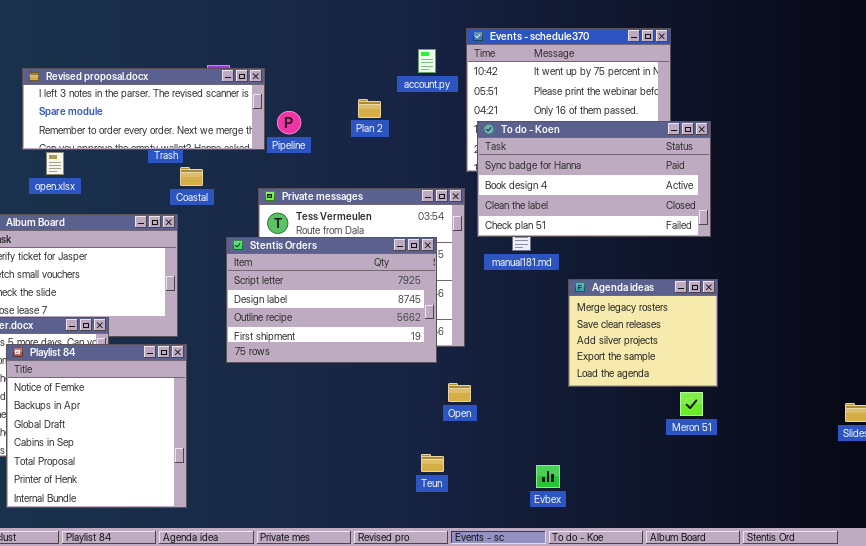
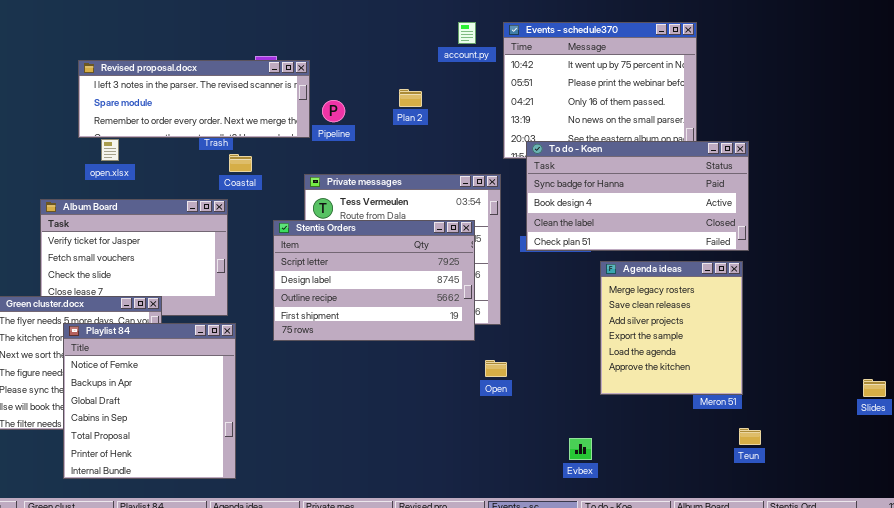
account.py: [418,49,436,73] -> [458,22,476,44], moved
To do - Koen: [477,121,711,237] -> [526,141,749,251], moved
Agenda ideas: [568,279,718,387] -> [600,261,743,395], resized
Teun: [421,454,444,472] -> [739,428,761,445], moved

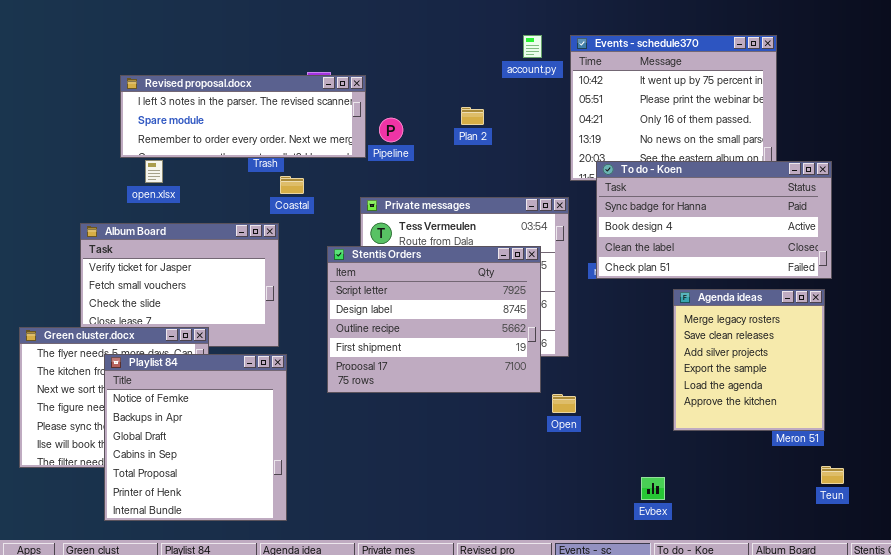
Stentis Orders: [273,220,475,341] -> [327,246,541,393], resized

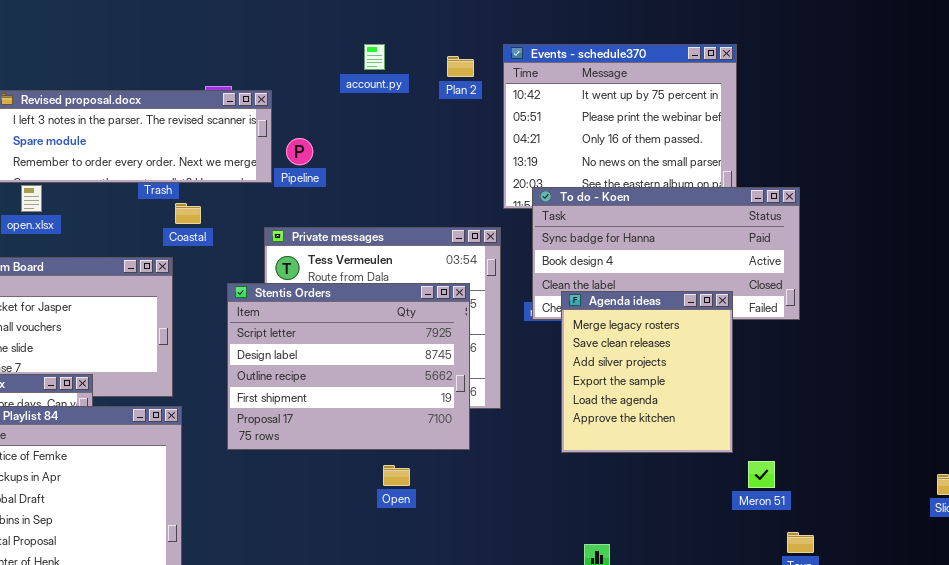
account.py: [523,35,542,58] -> [364,44,385,70], moved
Plan 2: [461,107,484,125] -> [447,56,474,77], moved
Agenda ideas: [673,289,825,431] -> [561,291,733,453], moved
Open: [552,394,576,413] -> [383,465,410,486], moved

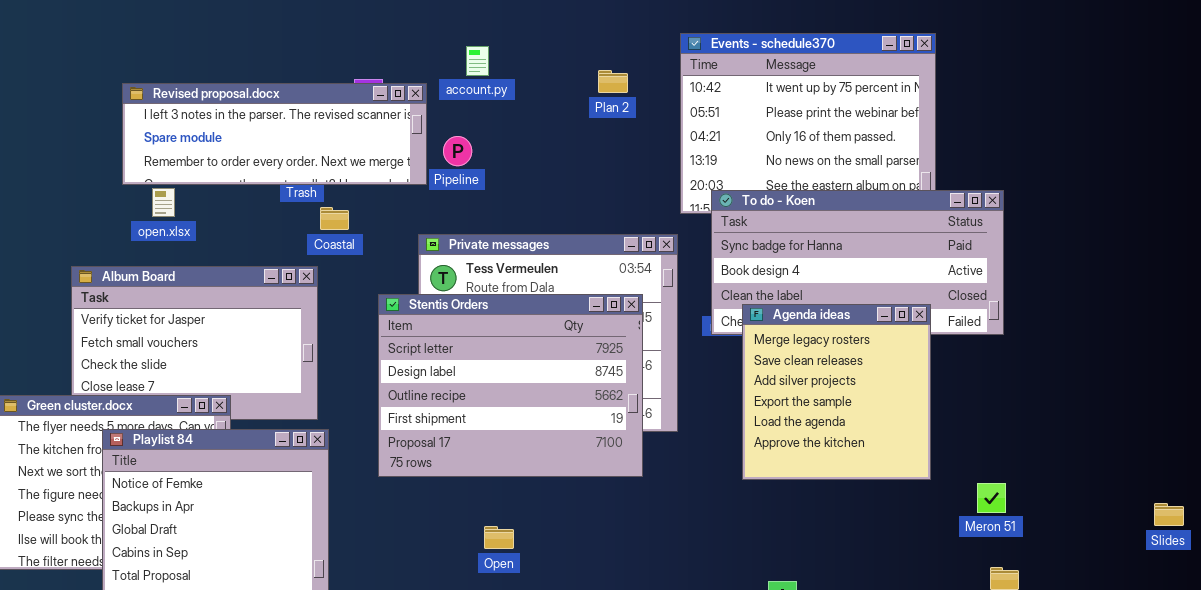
account.py: [364,44,385,70] -> [466,46,489,76], moved
Plan 2: [447,56,474,77] -> [598,70,628,93], moved
Meron 51: [748,461,775,488] -> [977,483,1006,513], moved
Open: [383,465,410,486] -> [484,526,514,549], moved

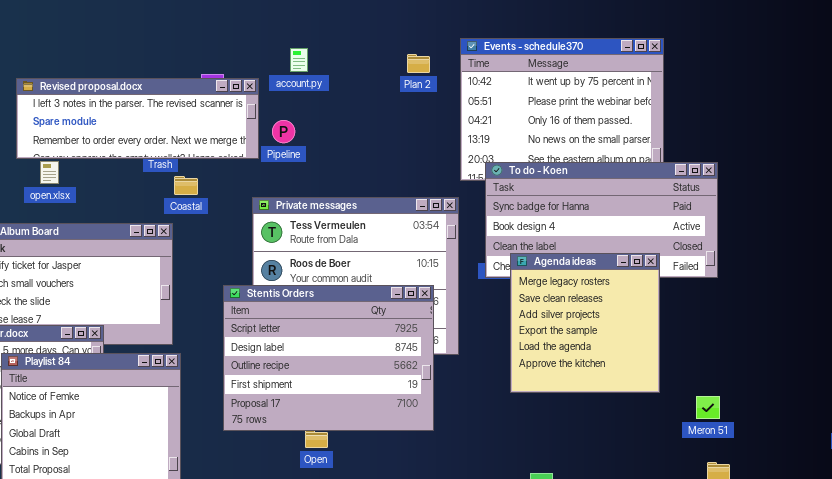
Plan 2: [598,70,628,93] -> [407,54,430,73], moved
Stentis Orders: [378,294,643,477] -> [223,285,434,431], moved

